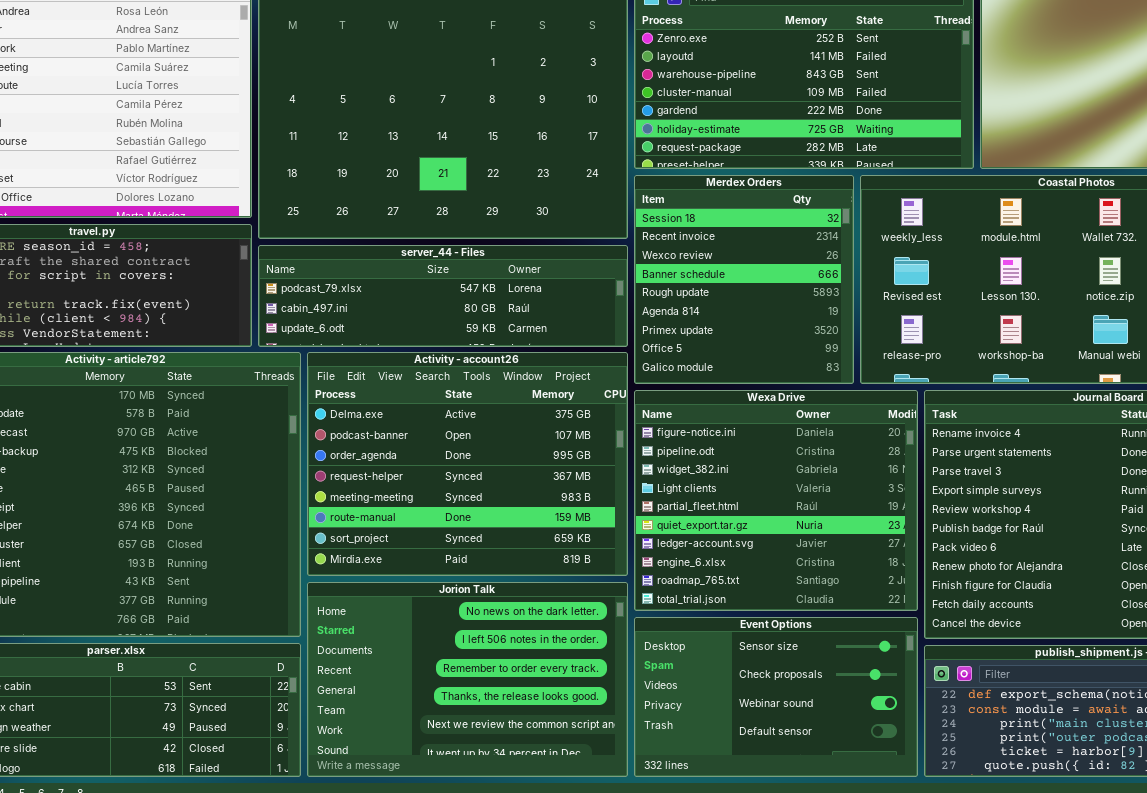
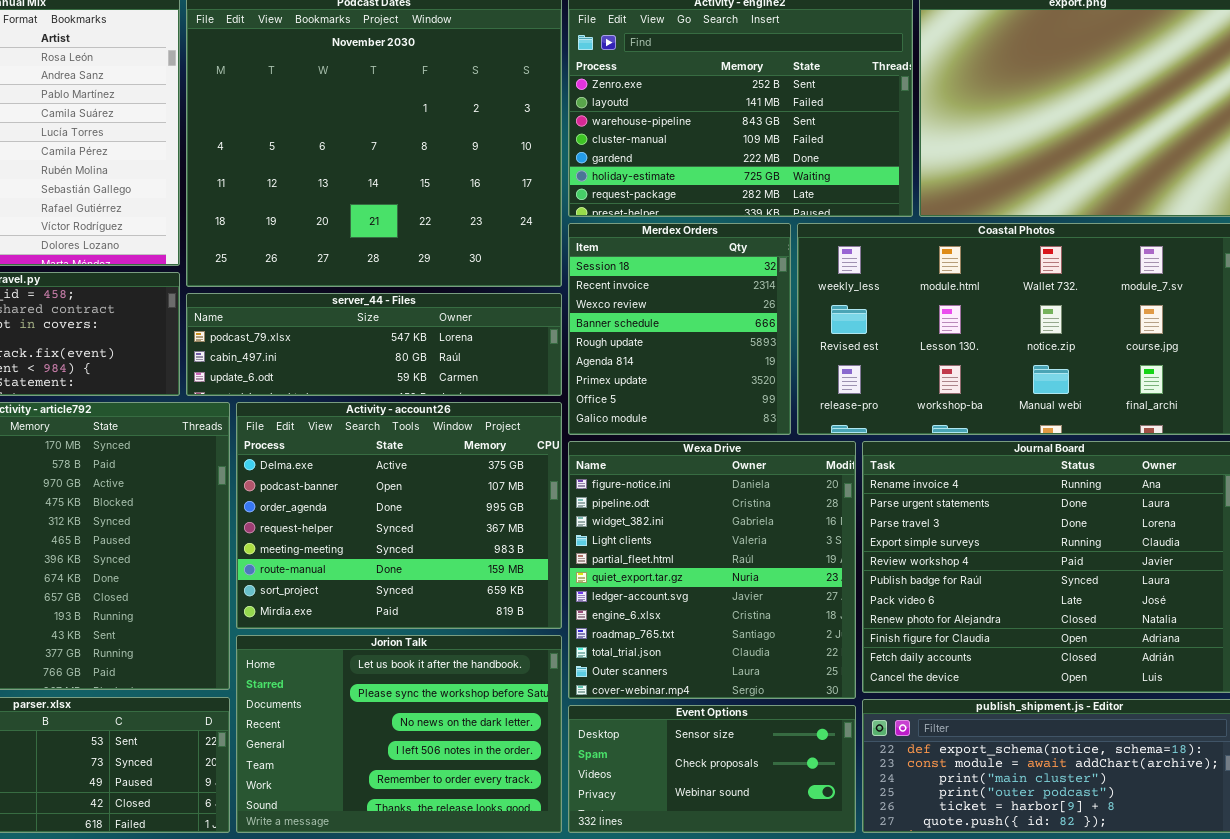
Wexa Drive: [634,390,918,611] -> [568,441,856,699], resized
Jorion Talk: [307,582,628,777] -> [236,635,562,833], scrolled up 2 rows
Event Options: [634,617,918,777] -> [568,705,856,833], resized

